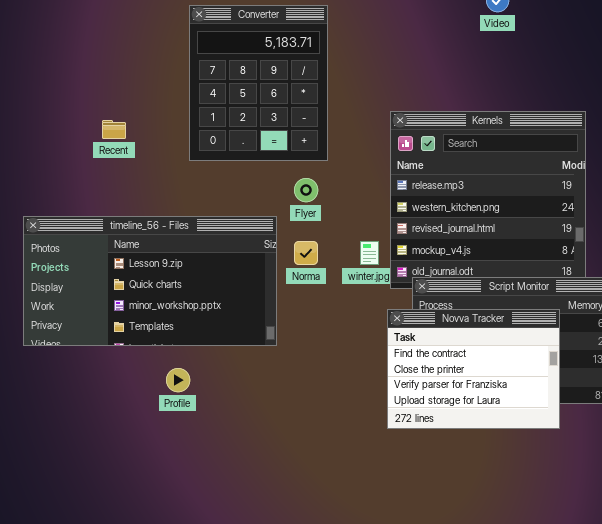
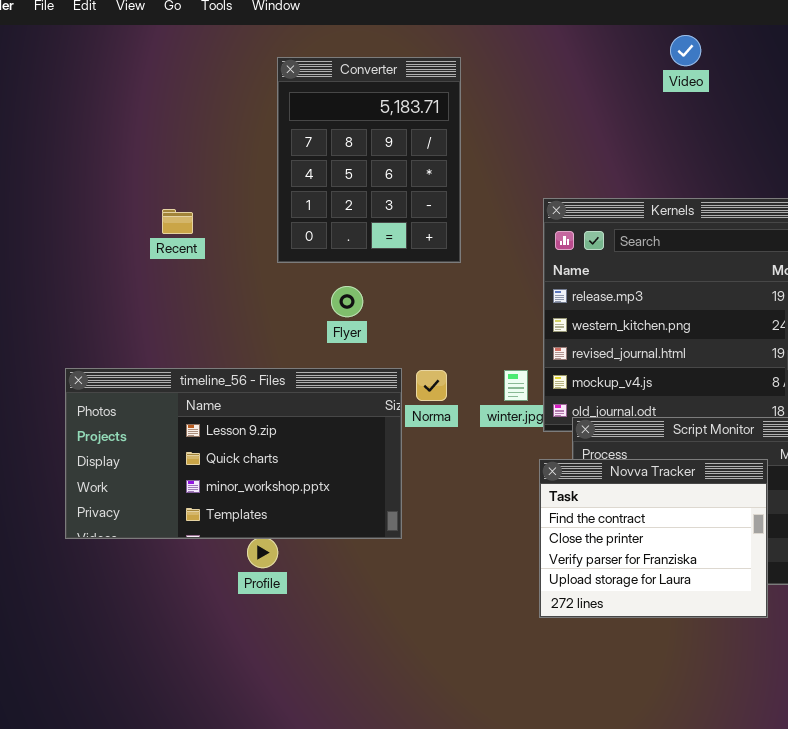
Flyer: [294,178,318,202] -> [331,286,363,317], moved
timeline_56 - Files: [23,216,277,346] -> [65,368,402,539], moved

